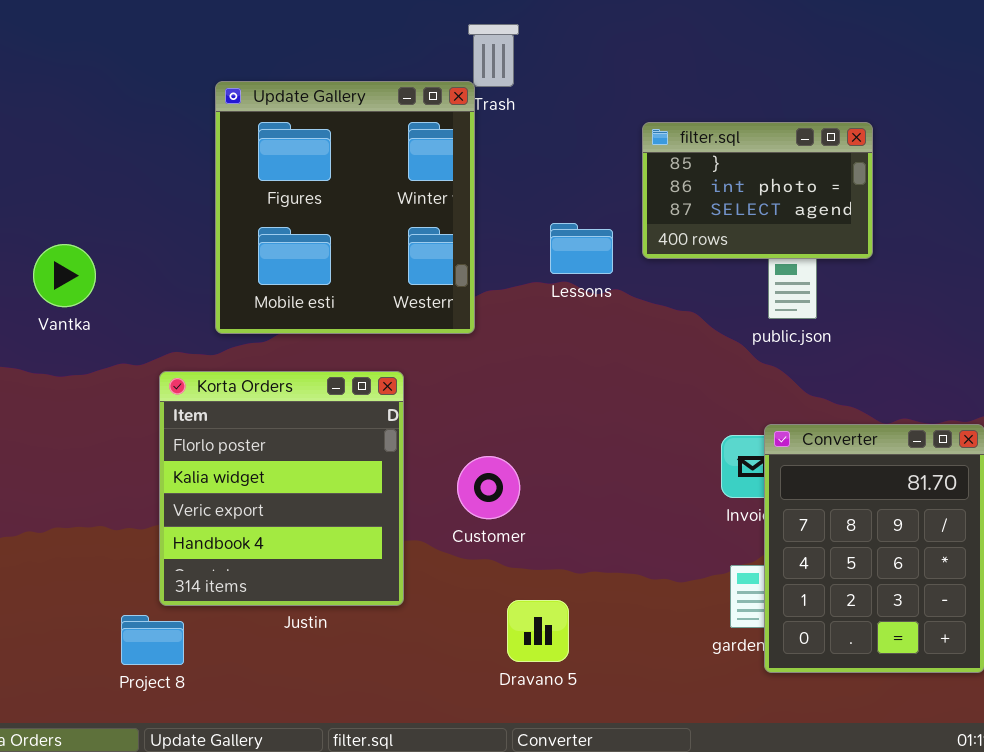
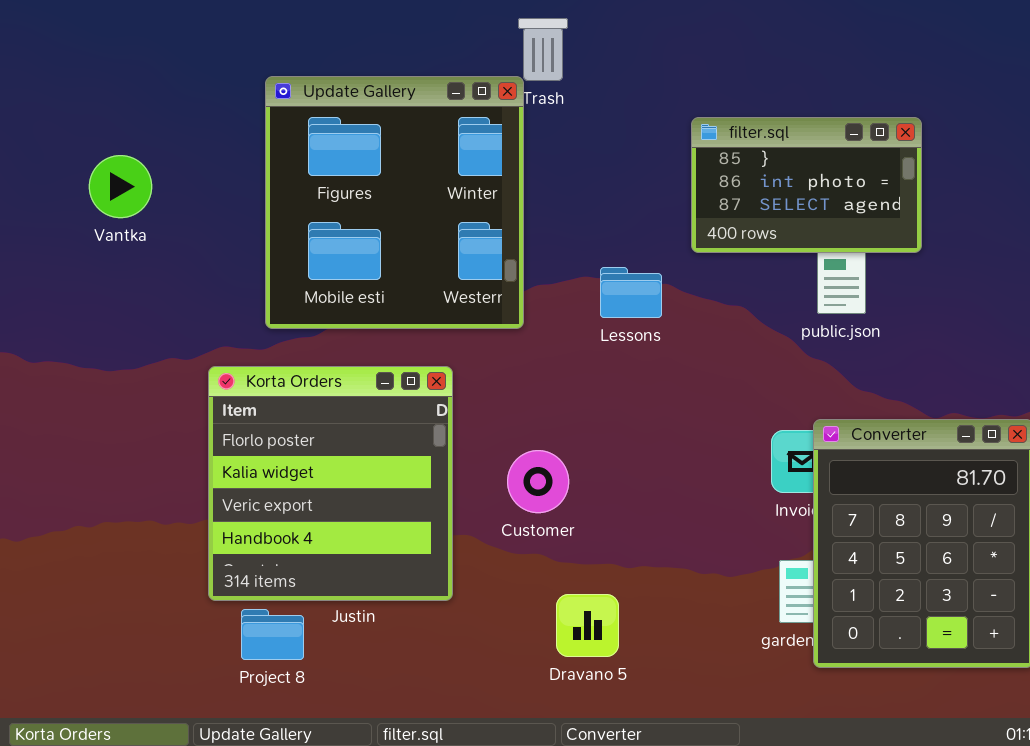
Lessons: [550,223,613,274] -> [600,267,662,318], moved
Vantka: [33,244,96,307] -> [89,155,152,218], moved
Project 8: [121,615,184,665] -> [241,609,304,660], moved

